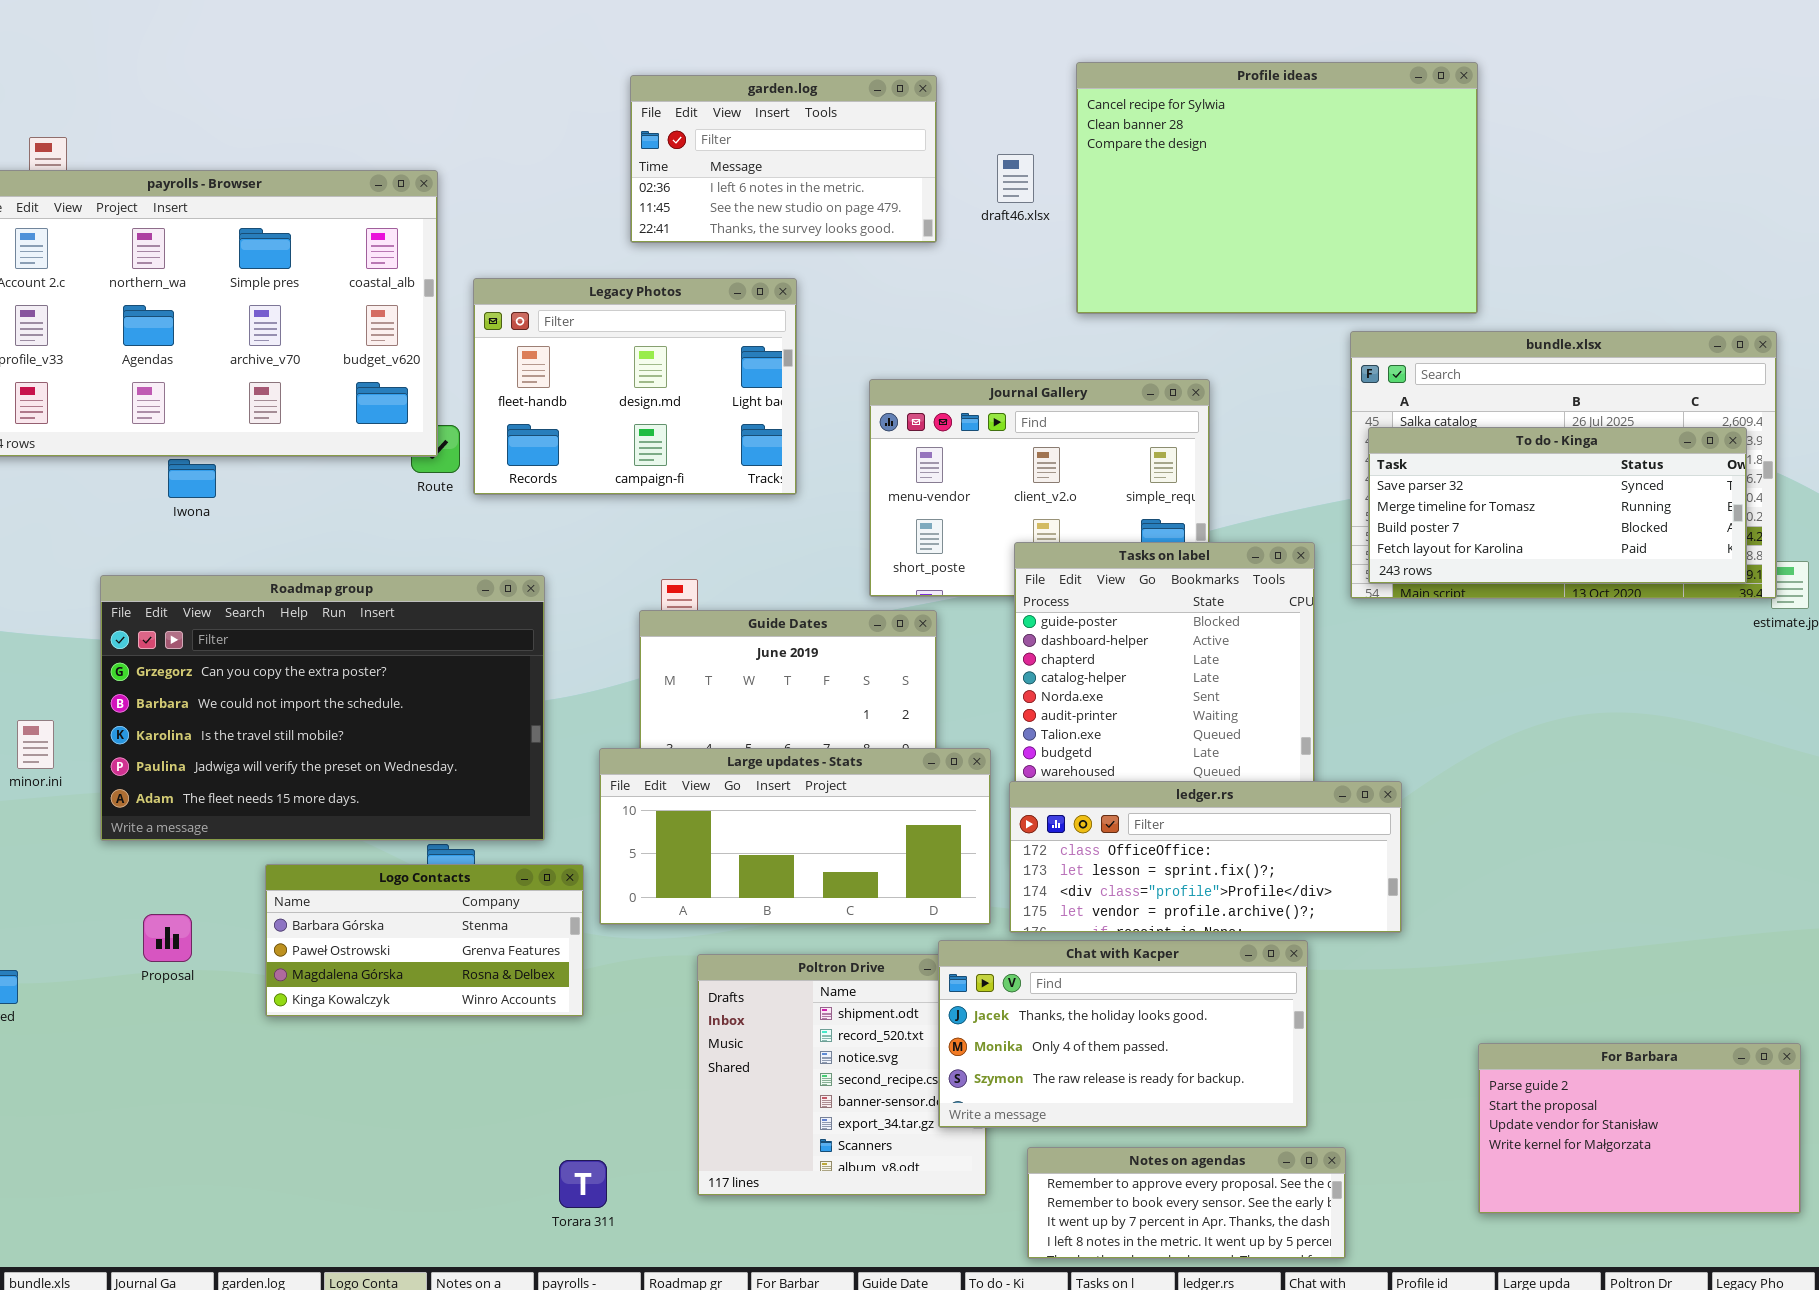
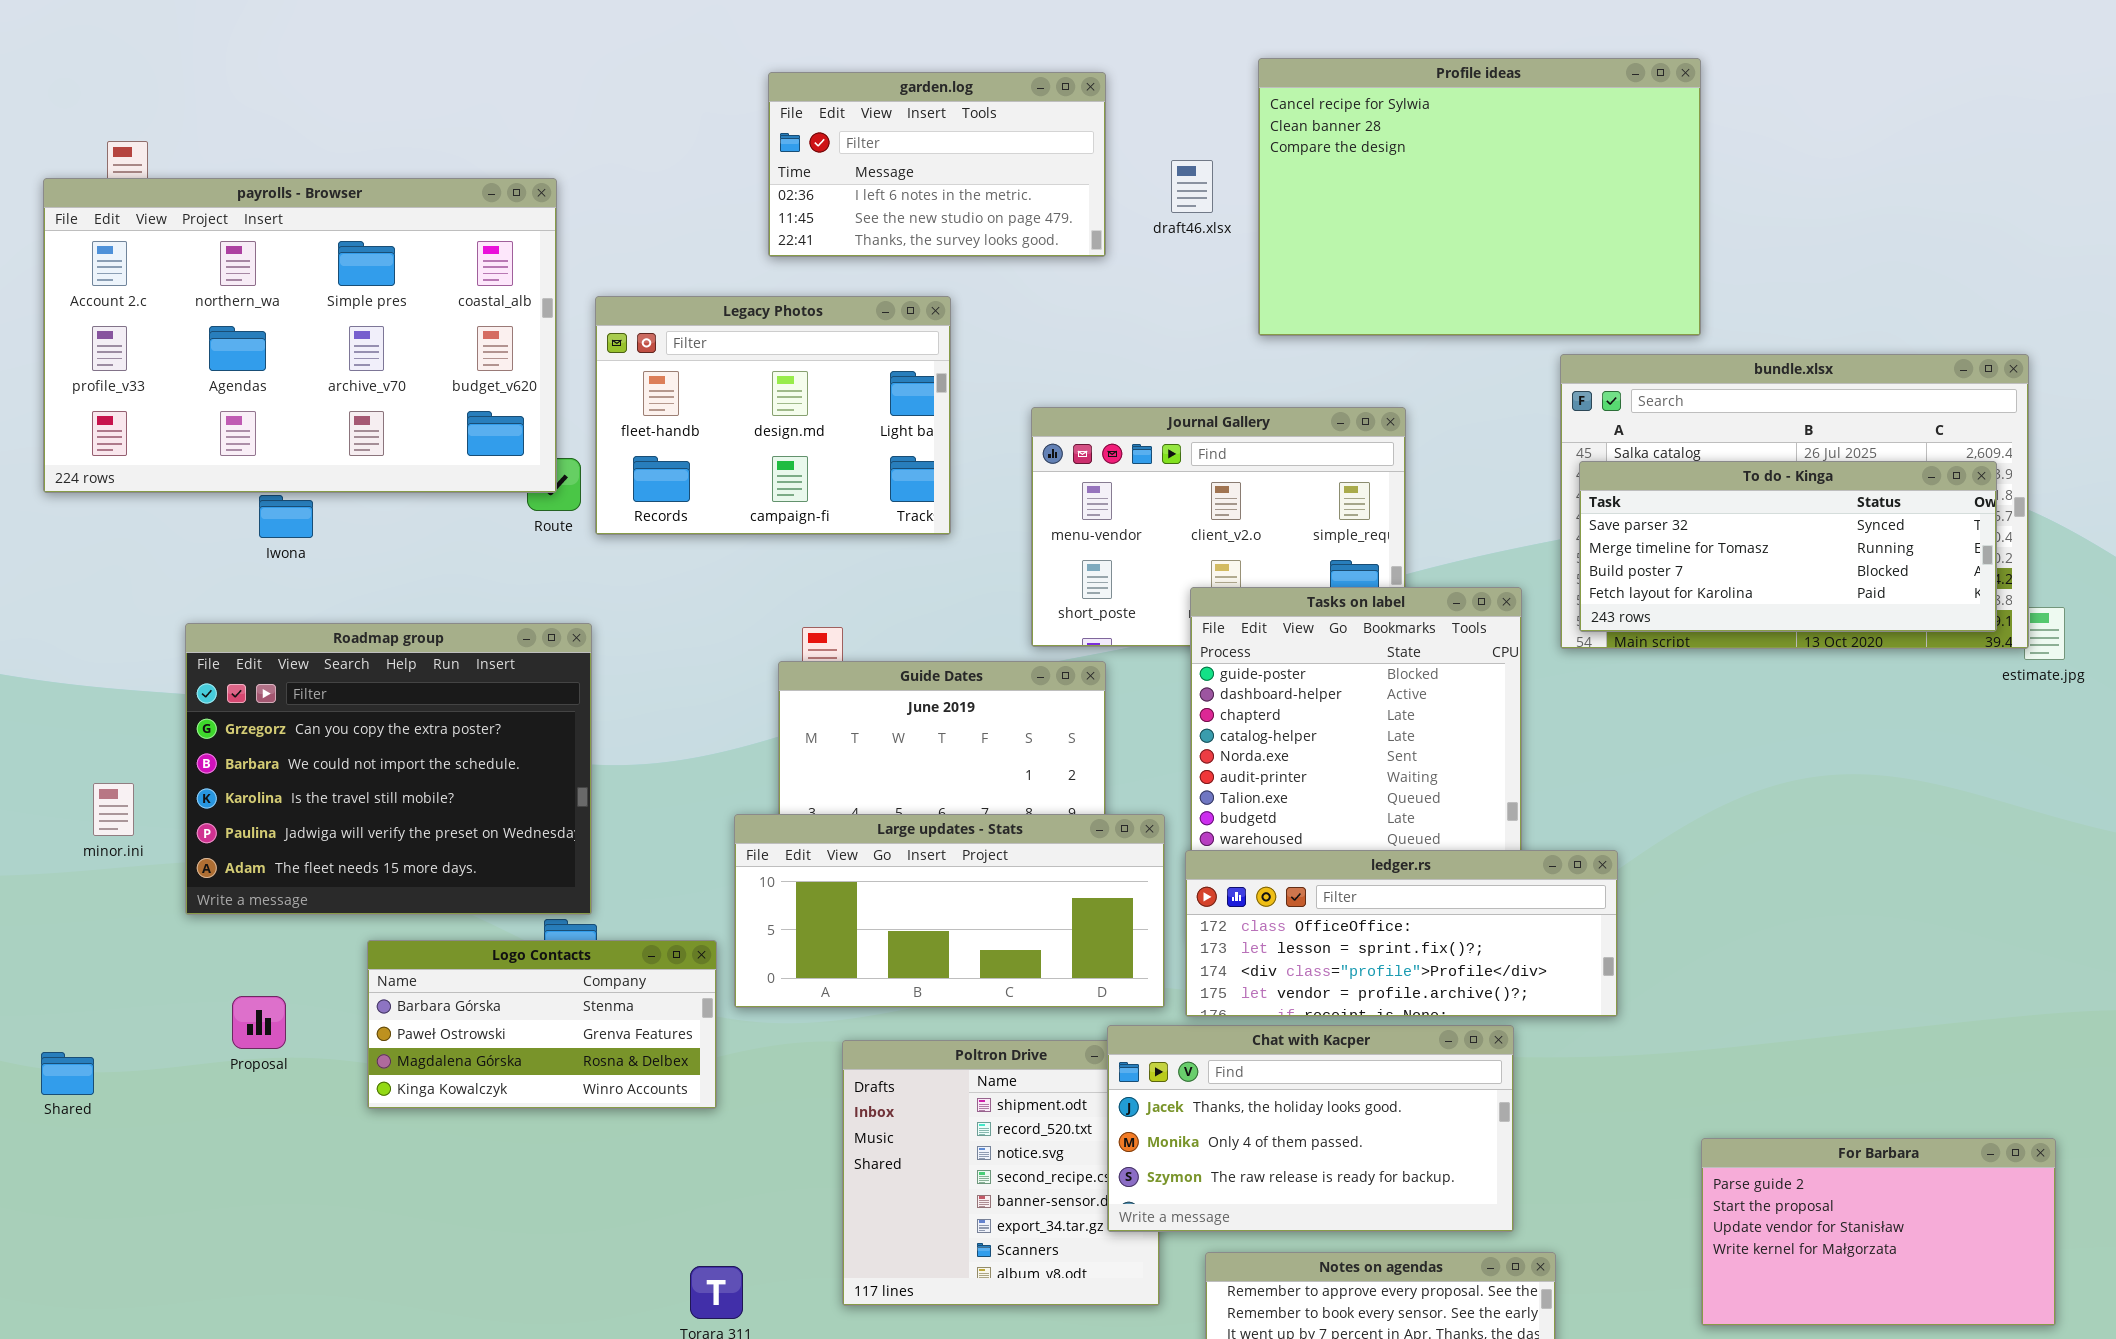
Roadmap group: [100,575,545,841] -> [185,623,592,915], resized

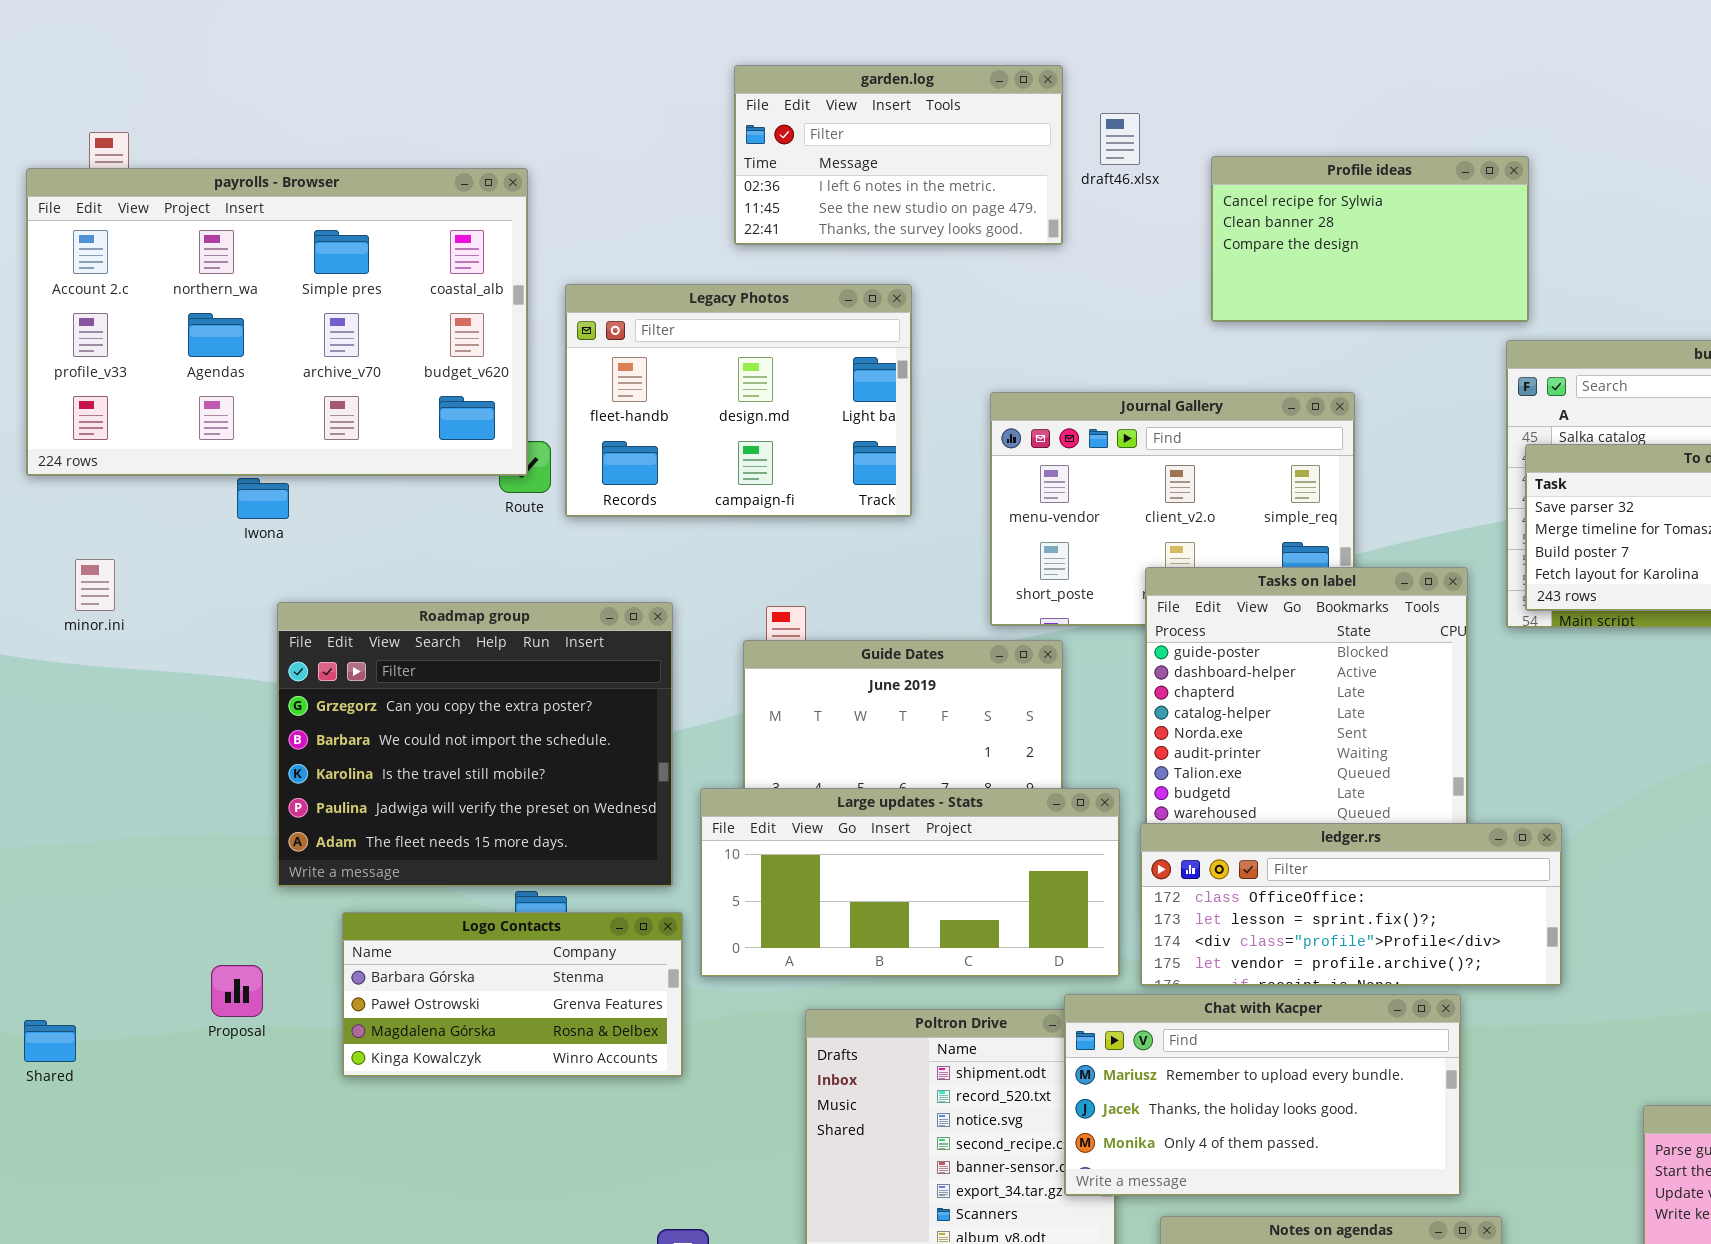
Profile ideas: [1258,58,1701,336] -> [1211,156,1529,322], resized
draft46.xlsx: [1171,160,1213,213] -> [1100,113,1140,165], moved
Roadmap group: [185,623,592,915] -> [277,602,673,887], moved
minor.ini: [93,783,134,836] -> [75,559,115,611], moved
Chat with Kacper: [1107,1025,1514,1232] -> [1064,994,1461,1196], scrolled up 1 row

